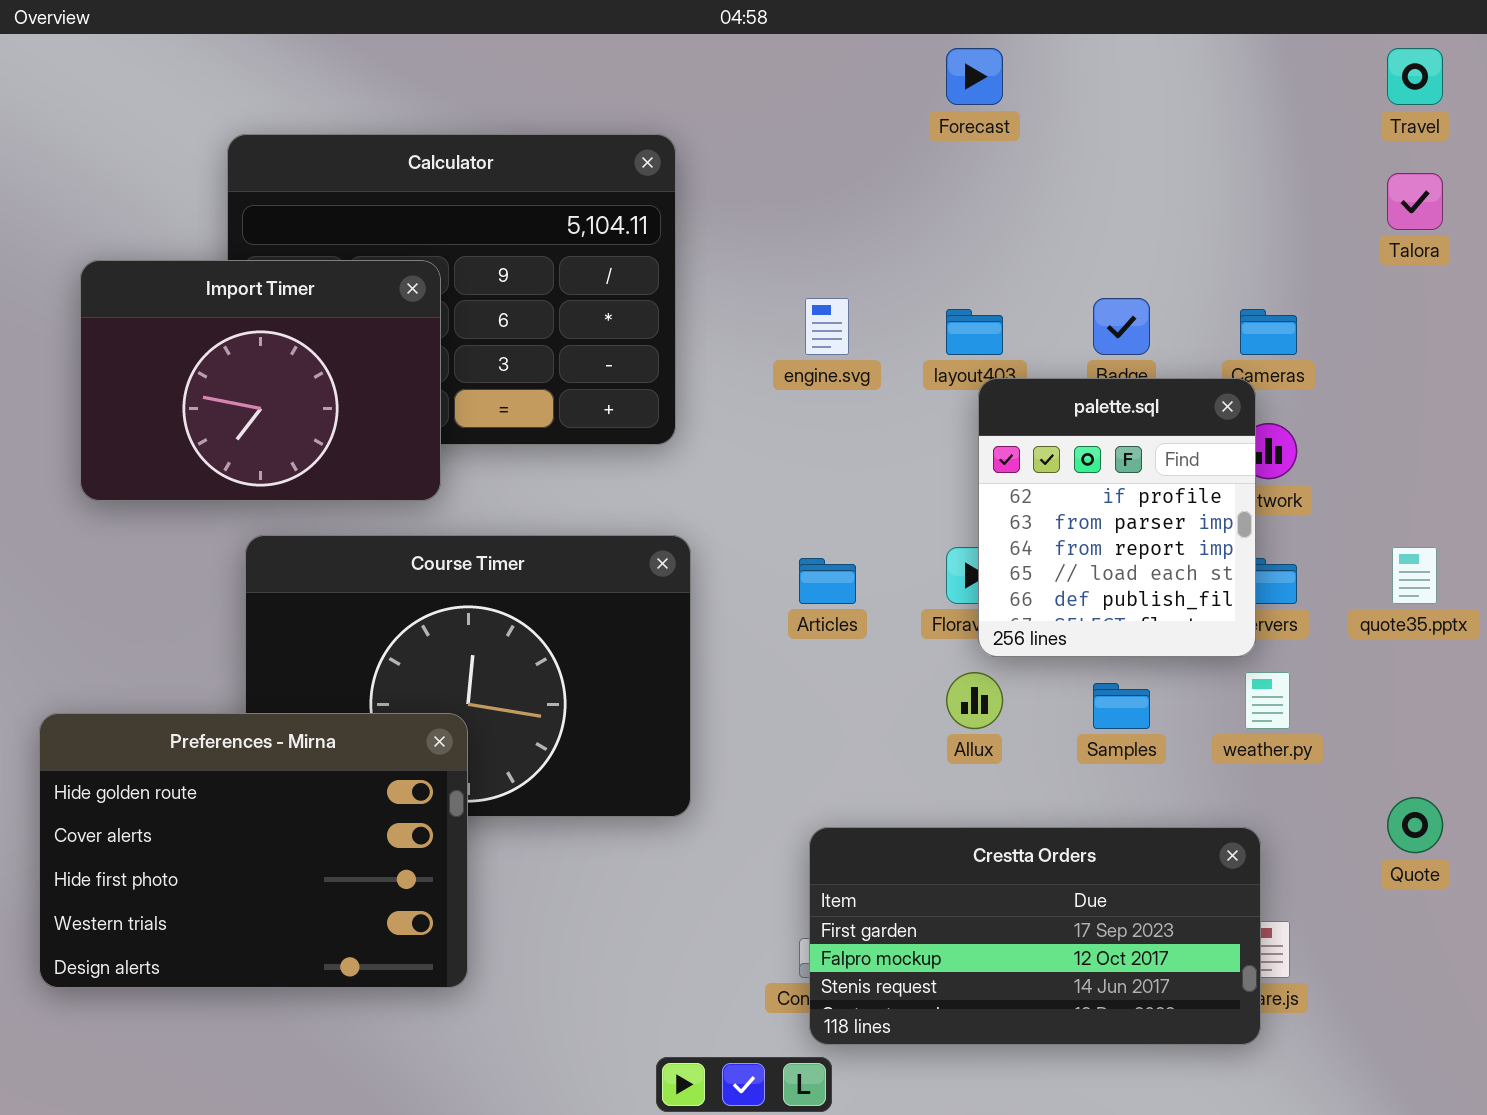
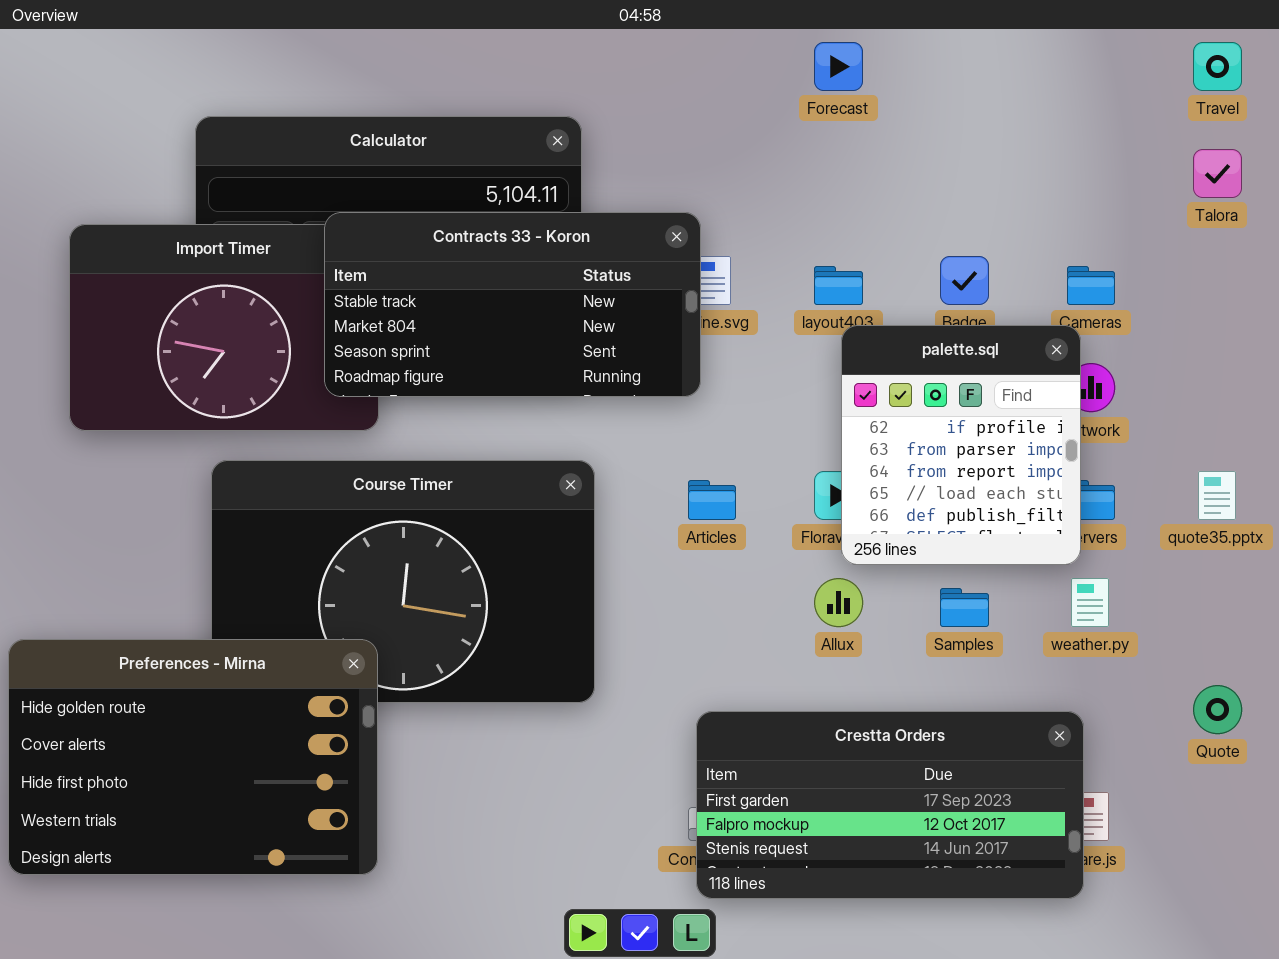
Contracts 33 - Koron: none -> [324,212,701,397], opened
Preferences - Mirna: [39,713,468,988] -> [8,639,378,875], moved

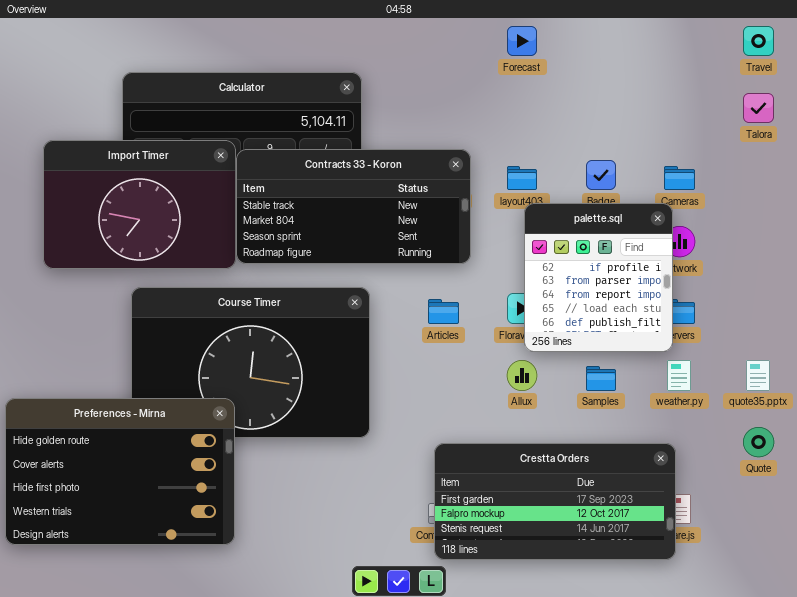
Contracts 33 - Koron: [324,212,701,397] -> [236,149,471,264], moved
quote35.pptx: [1198,471,1236,520] -> [746,360,770,391], moved

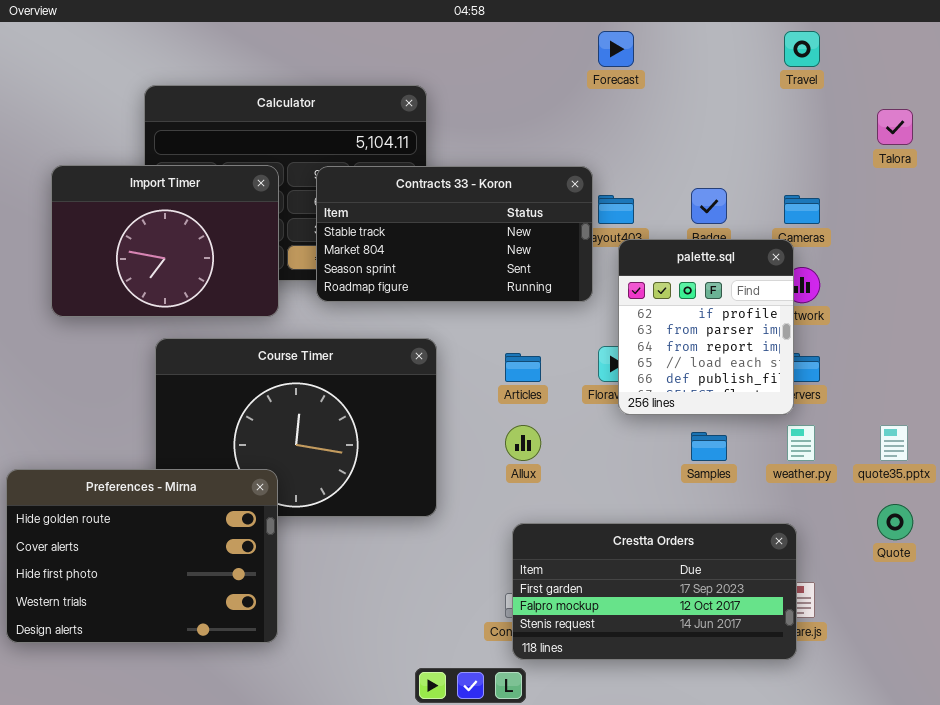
Travel: [743,26,774,56] -> [784,31,820,67], moved
Contracts 33 - Koron: [236,149,471,264] -> [316,166,593,302], moved
Allux: [507,360,537,391] -> [505,425,541,461], moved

